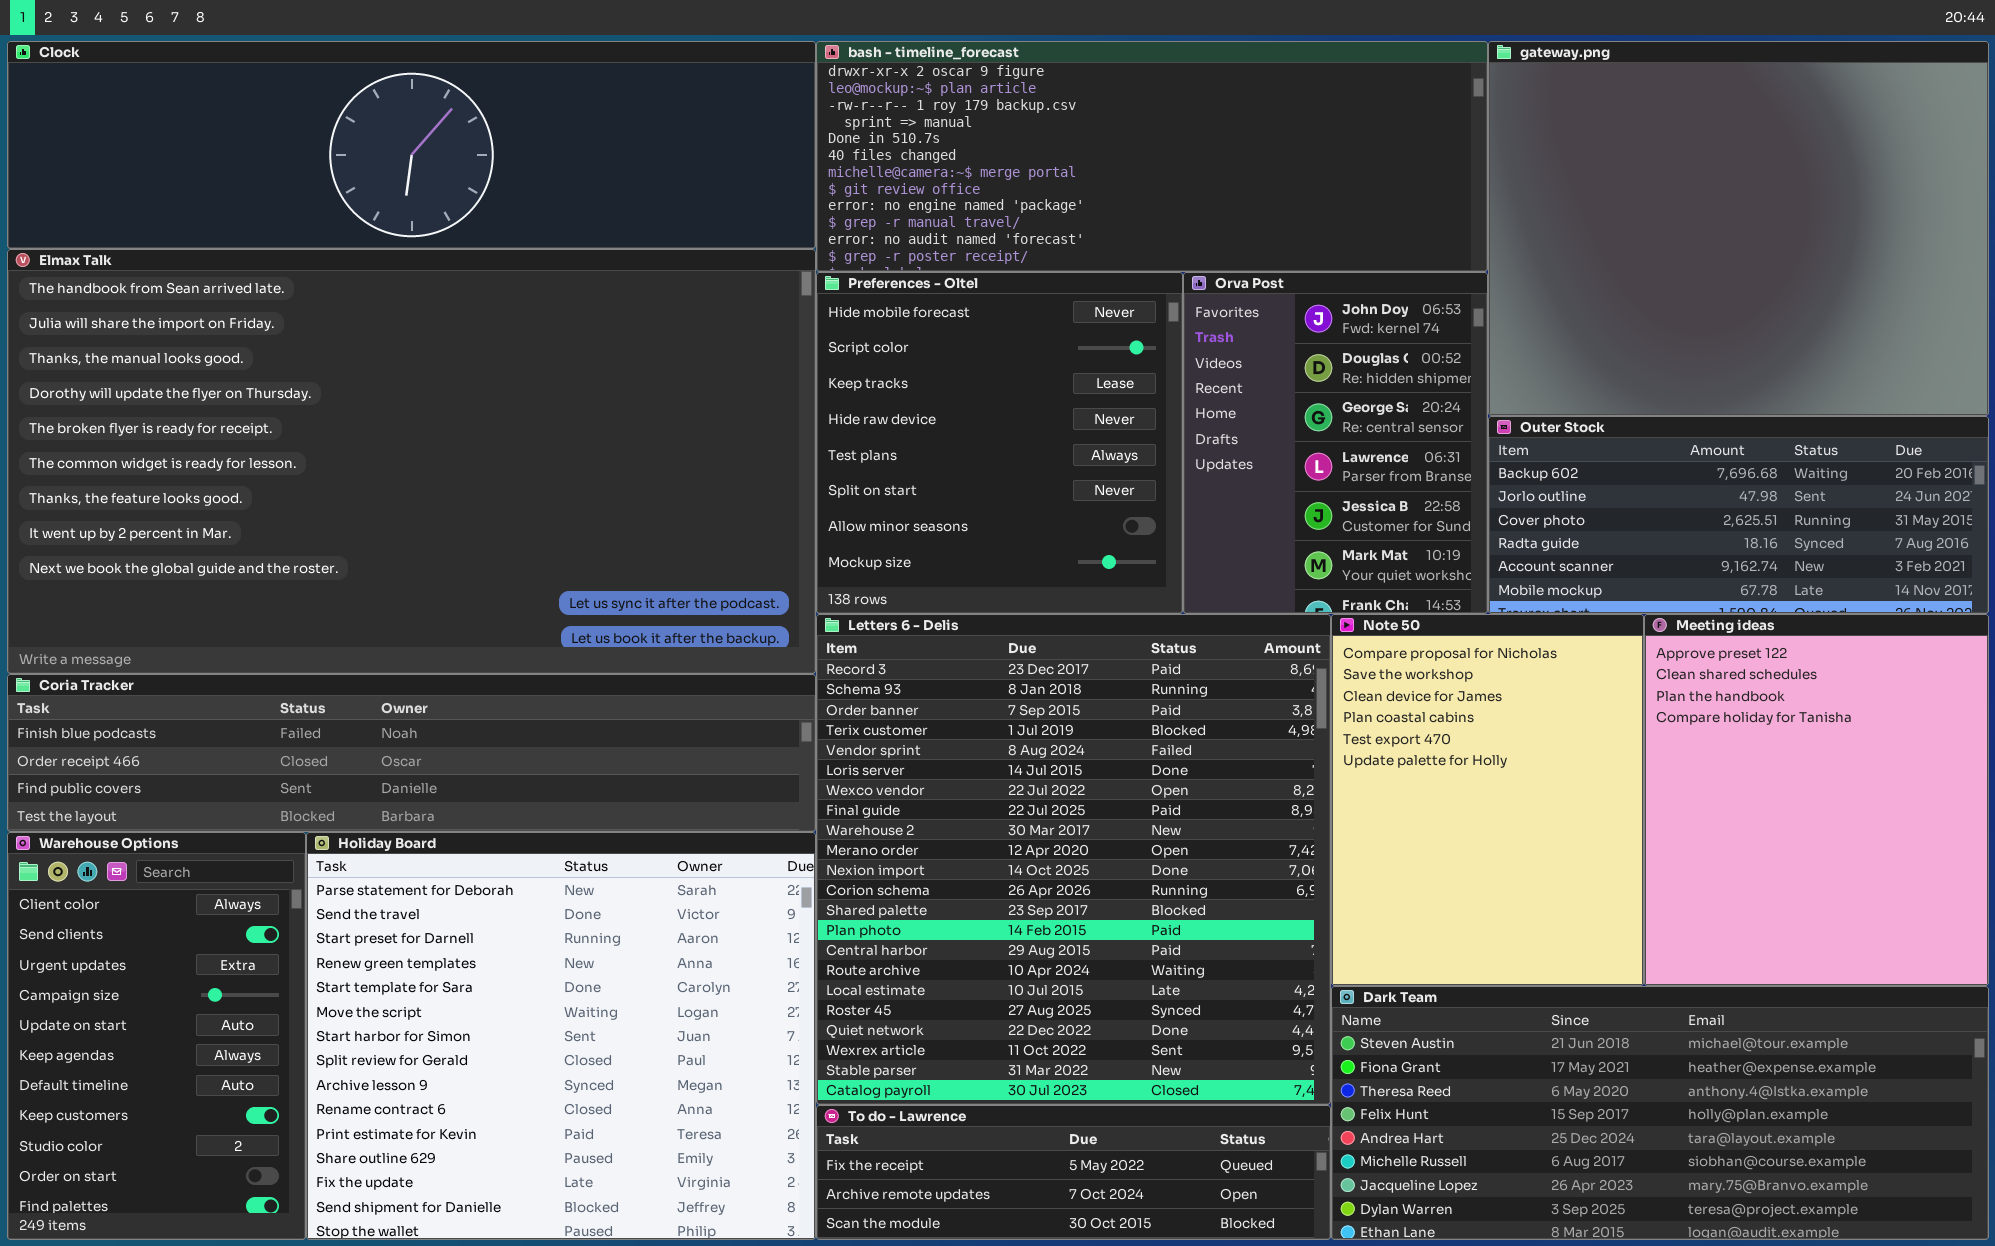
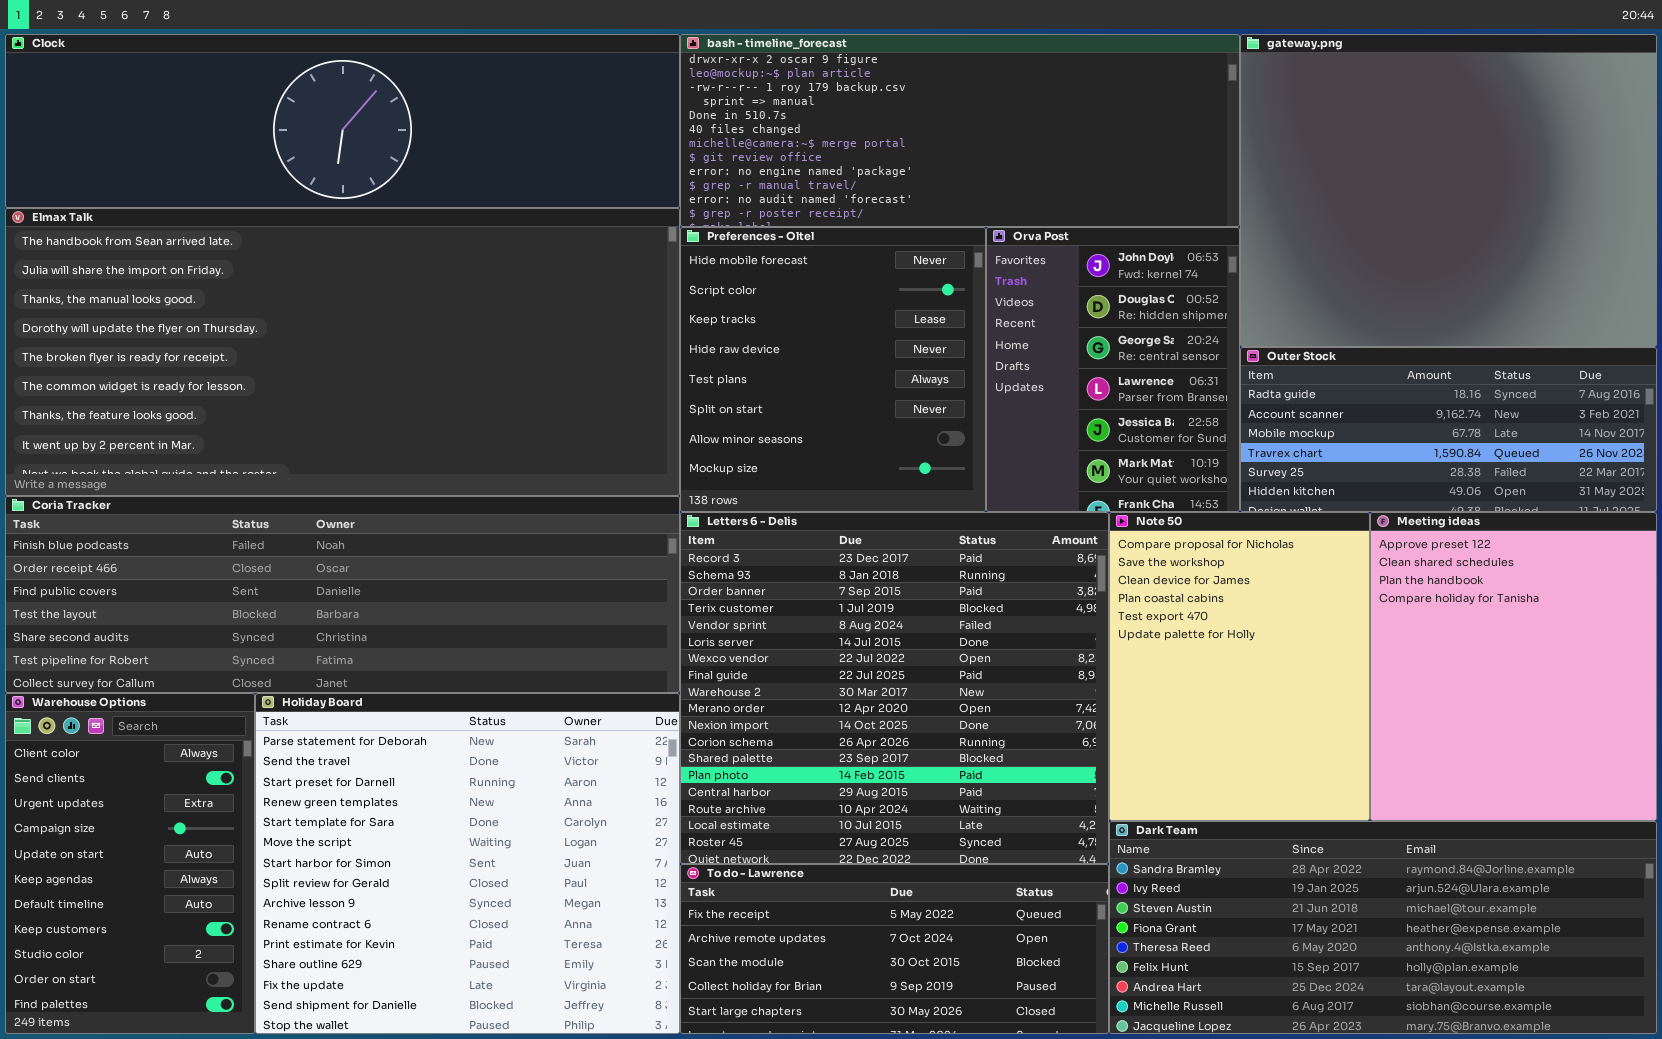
Elmax Talk: [7,249,816,674] -> [5,208,680,496], resized
Outer Stock: [1488,416,1989,614] -> [1240,347,1657,512], scrolled down 3 rows
Letters 6 - Delis: [816,614,1331,1105] -> [680,512,1109,864], resized
Coria Tracker: [7,674,816,832] -> [5,496,680,693], resized
Dark Team: [1331,986,1989,1240] -> [1109,821,1657,1034], scrolled up 2 rows
To do - Lawrence: [816,1105,1331,1240] -> [680,864,1109,1034], resized

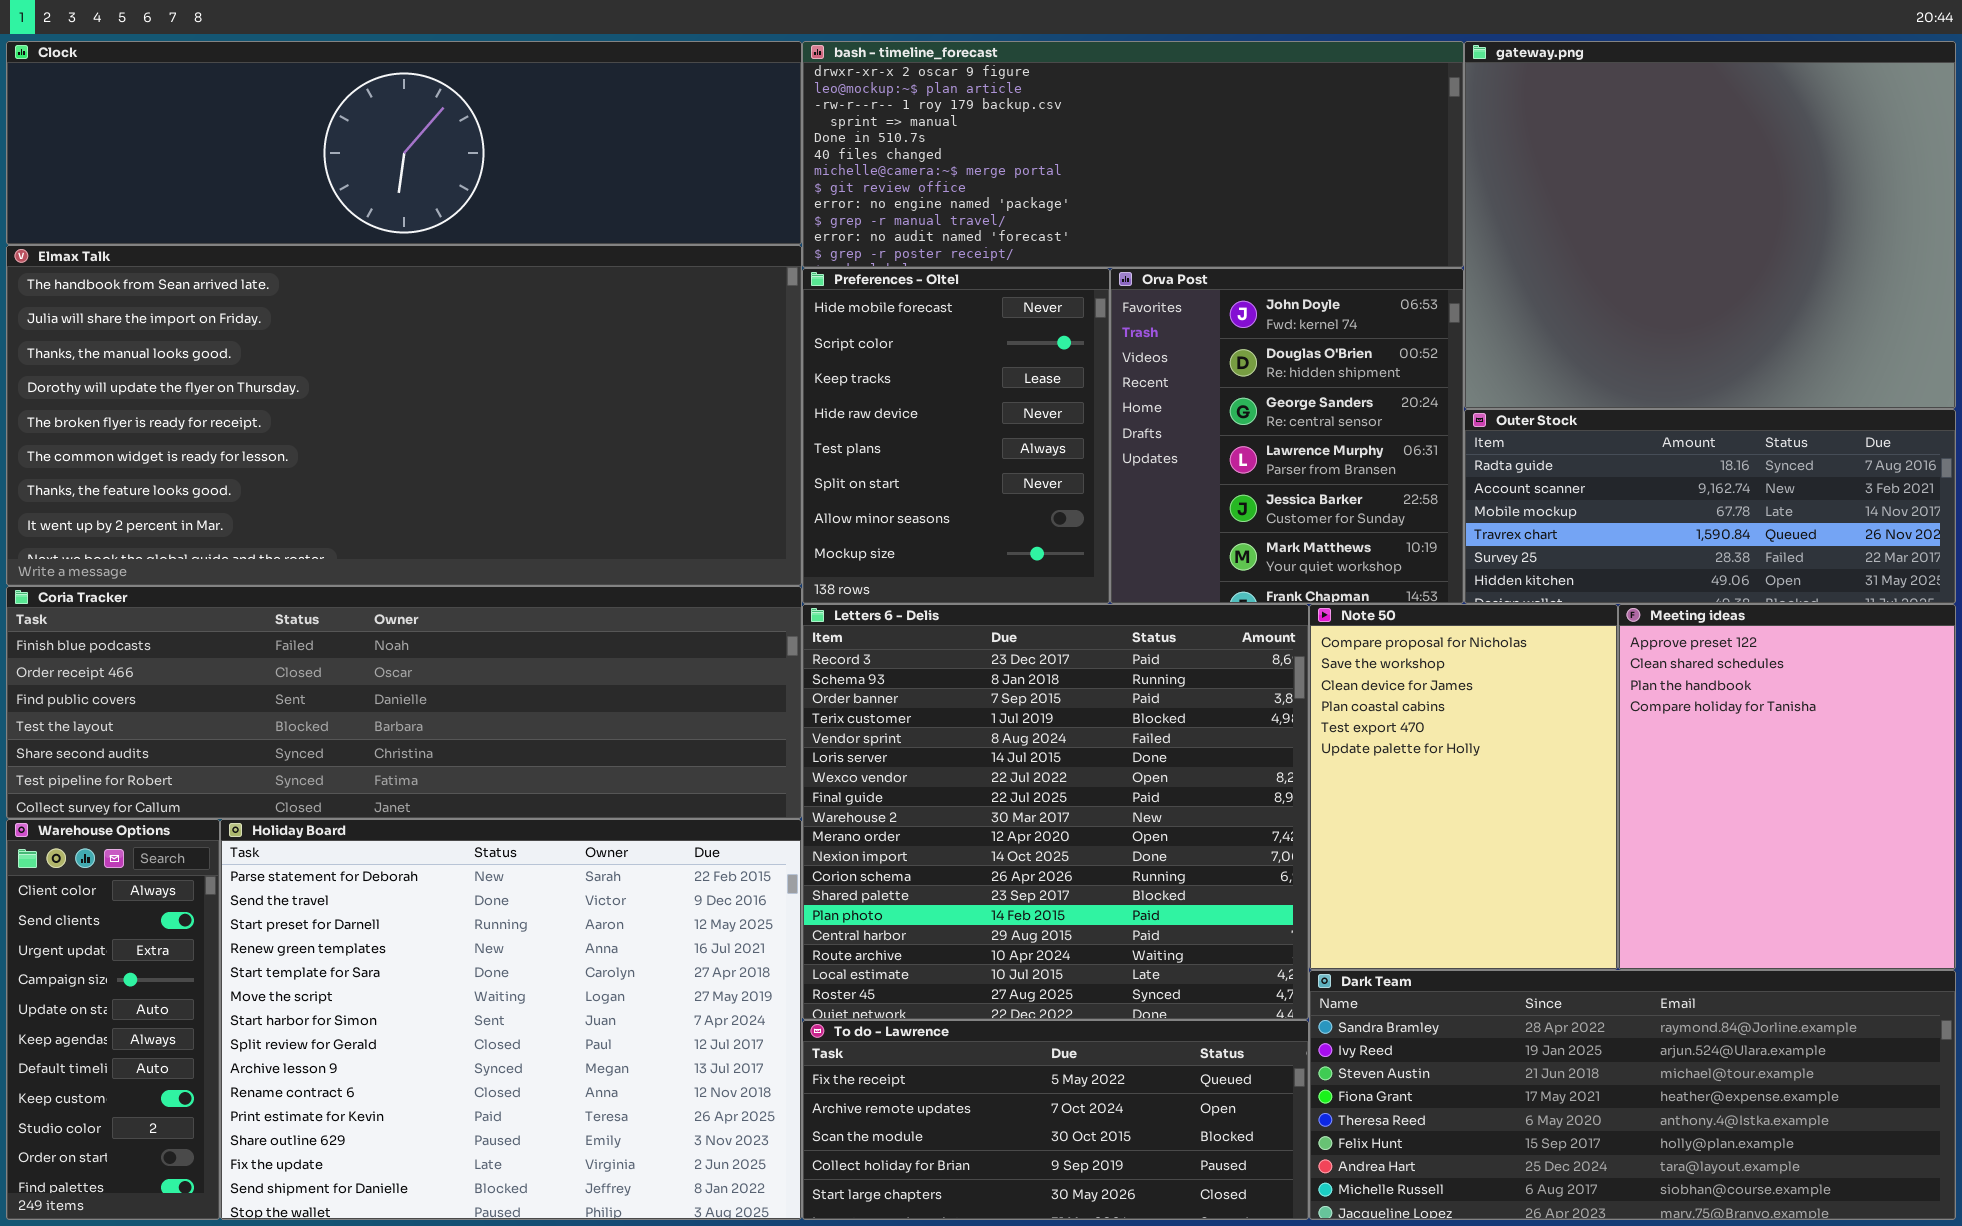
Preferences - Oltel: [680,227,986,512] -> [802,268,1110,604], resized
Orva Post: [986,227,1240,512] -> [1110,268,1464,604], resized
Warehouse Options: [5,693,255,1034] -> [6,819,220,1220], resized
Holiday Board: [255,693,680,1034] -> [220,819,802,1220], resized

